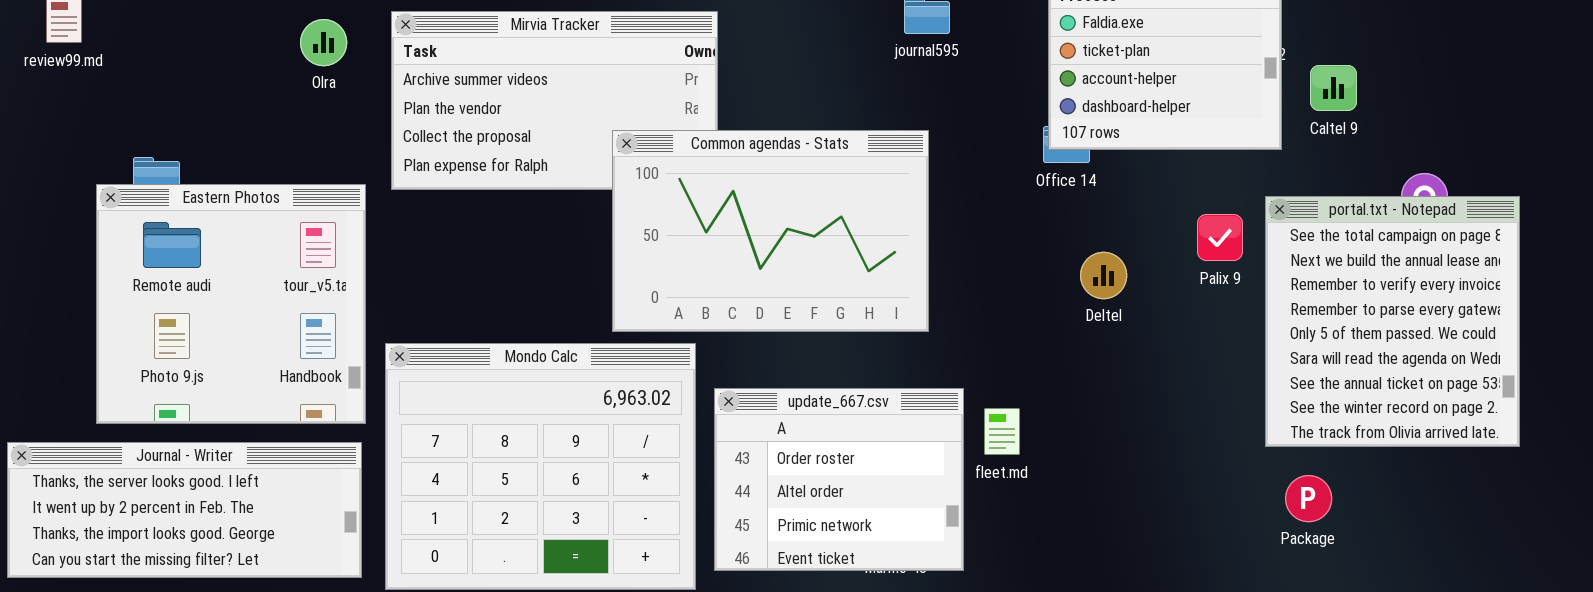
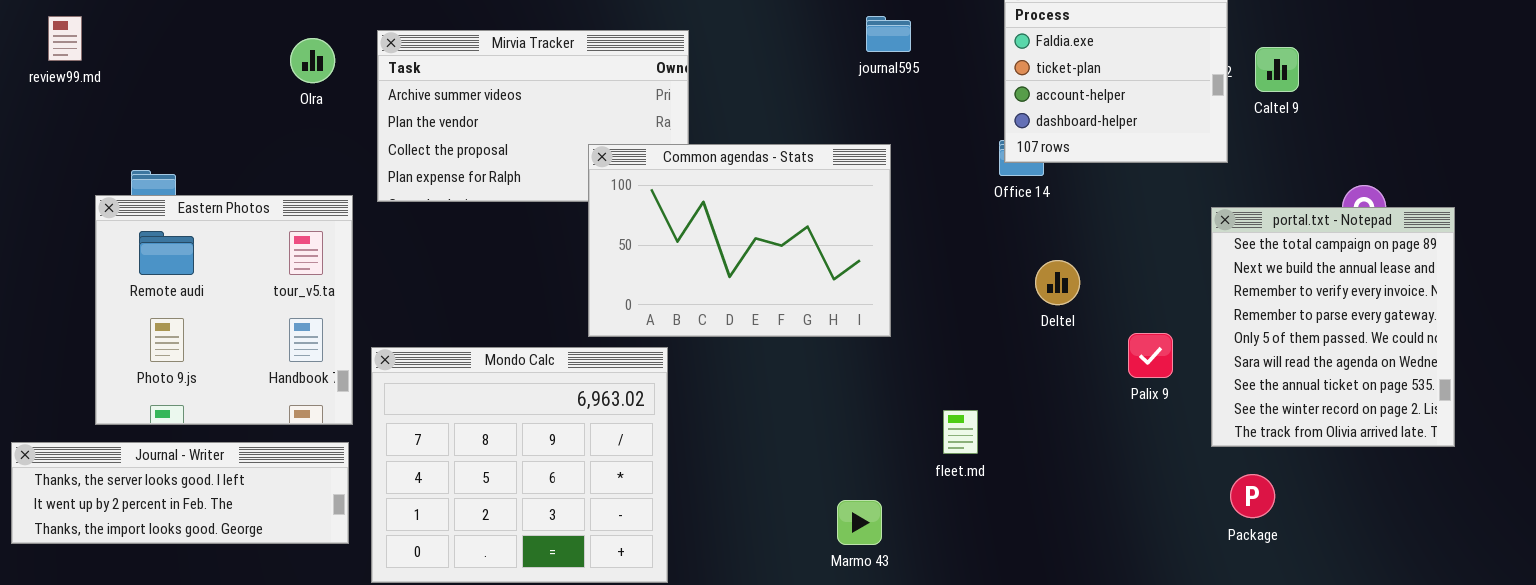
Caltel 9: [1310,65,1357,111] -> [1255,47,1299,92], moved
Palix 9: [1197,214,1243,261] -> [1128,333,1173,378], moved
update_667.csv: [714,388,964,571] -> none, closed
Journal - Writer: [7,442,362,578] -> [11,442,349,544], resized

